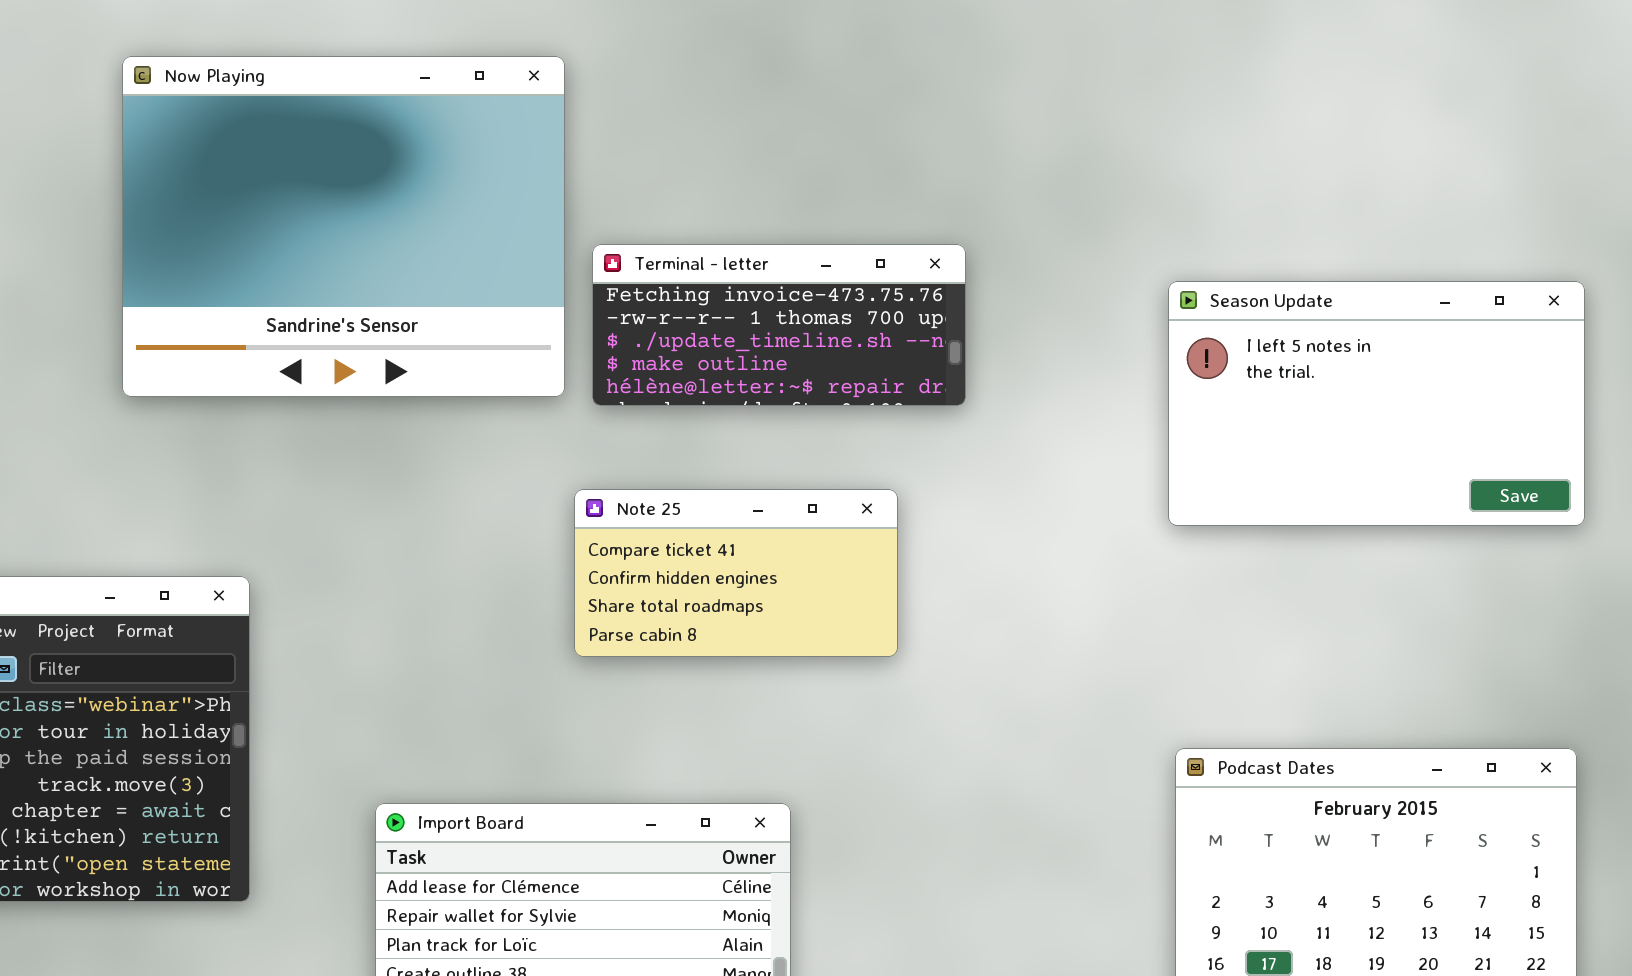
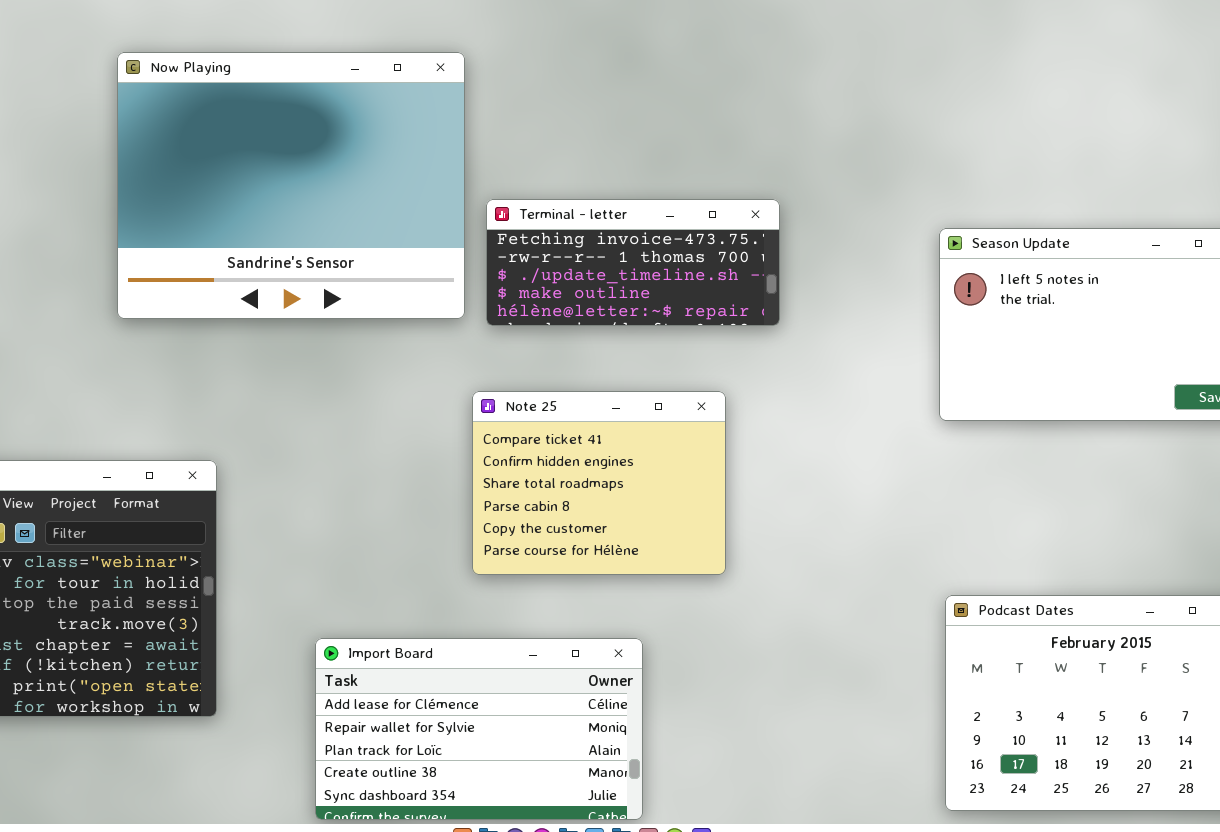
Note 25: [574,489,898,657] -> [472,391,726,575], resized

